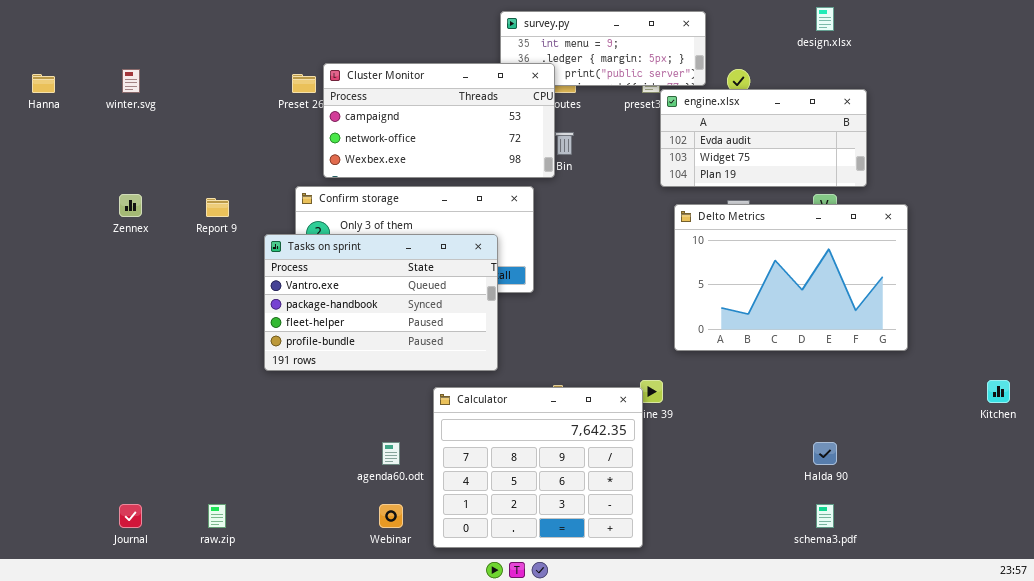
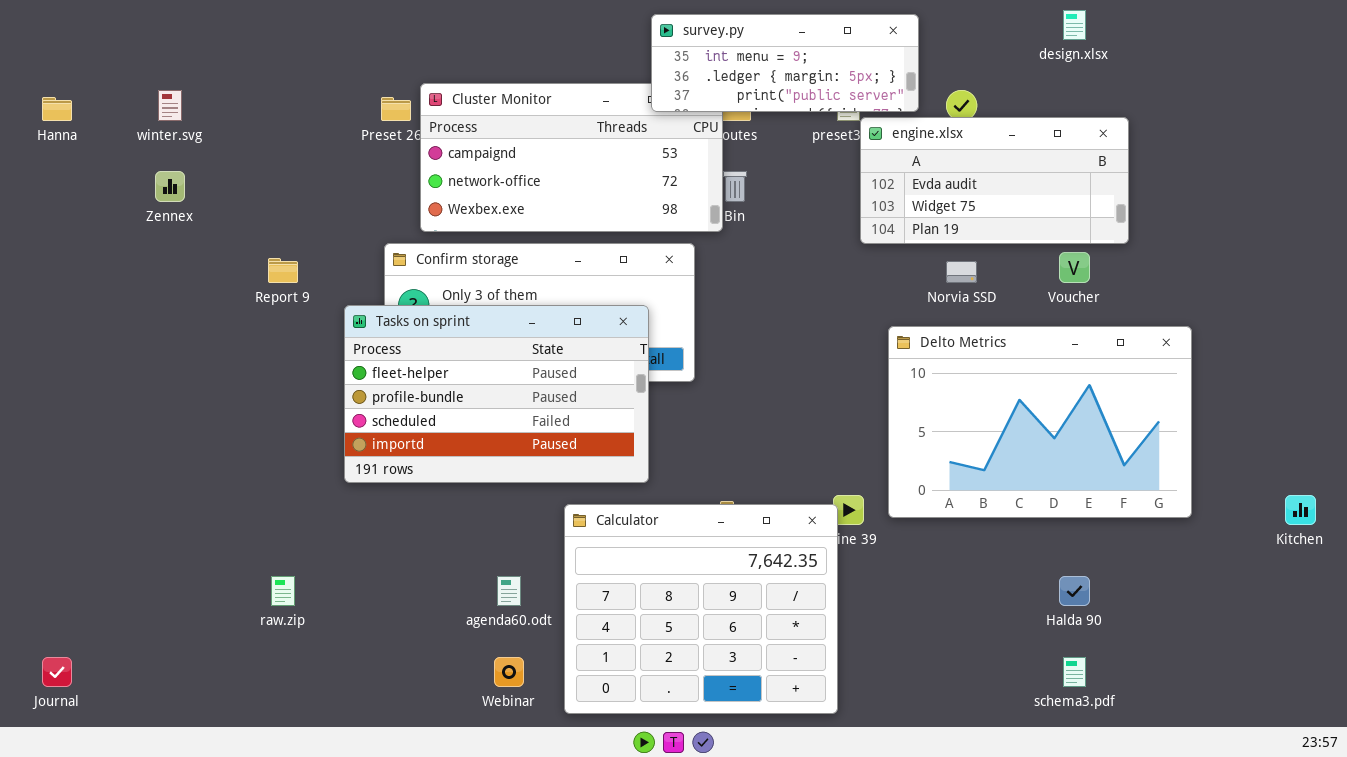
survey.py: [500,11,706,86] -> [651,14,919,112], raised
Zennex: [119,194,142,217] -> [155,171,185,202], moved
Delto Metrics: [674,204,908,351] -> [888,326,1192,518], moved
Tasks on sprint: [264,234,498,371] -> [344,305,649,483], scrolled down 2 rows
Journal: [119,504,142,528] -> [42,657,72,687], moved
raw.zip: [208,504,226,528] -> [271,576,295,606], moved

